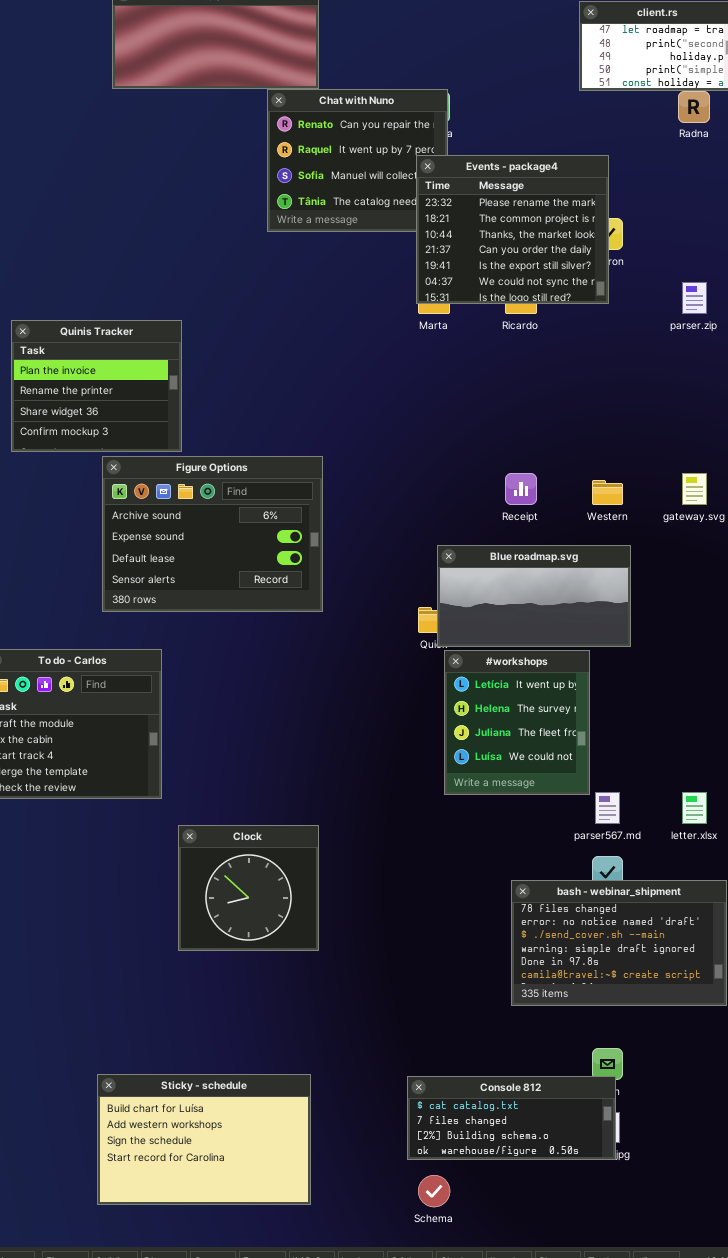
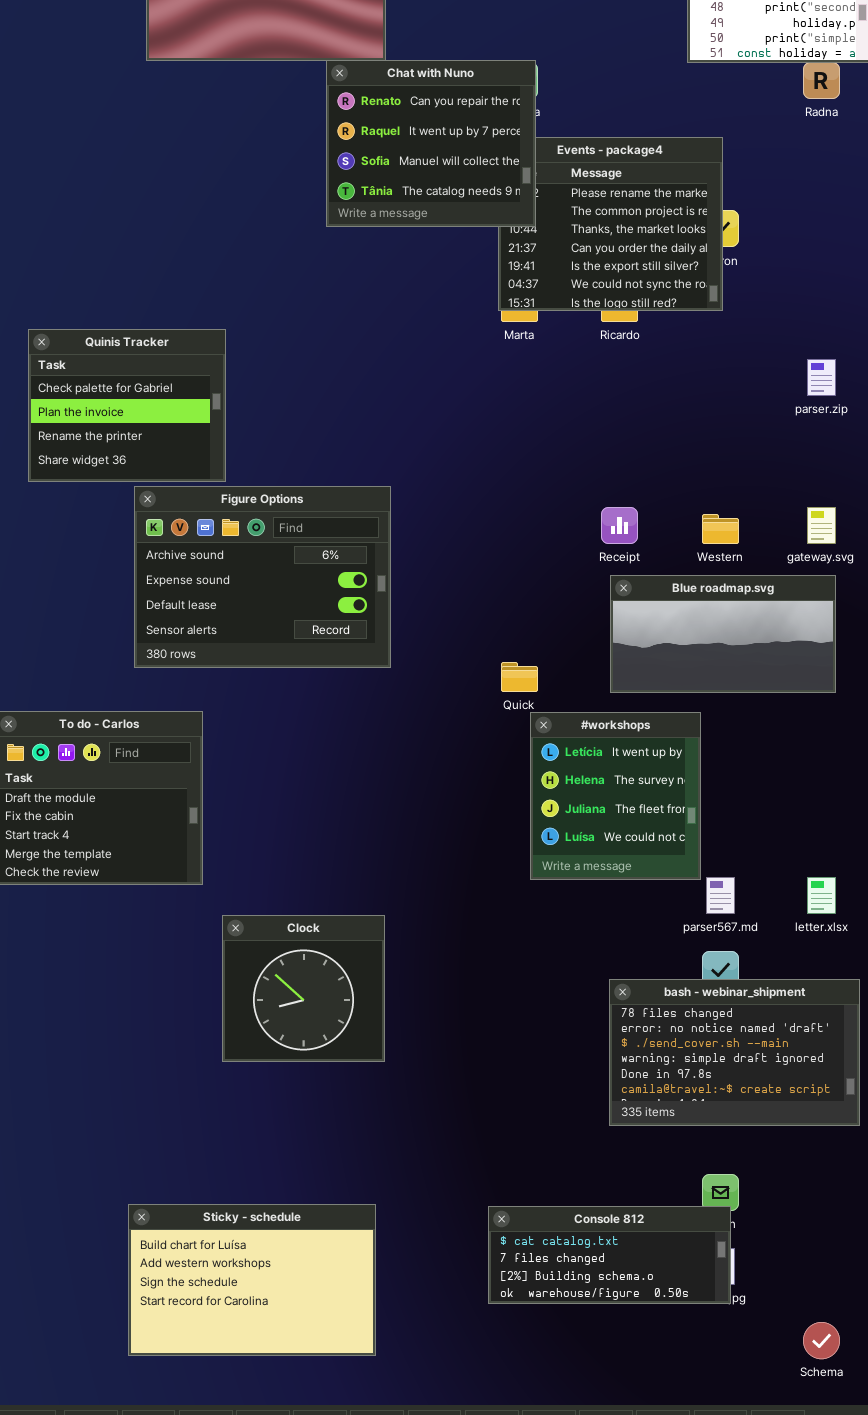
Chat with Nuno: [267,89,448,232] -> [326,60,536,227], raised
parser.zip: [682,282,707,314] -> [807,359,836,396], moved
Quinis Tracker: [11,320,182,452] -> [28,329,226,482], scrolled up 1 row
Blue roadmap.svg: [437,545,631,647] -> [610,575,836,693], moved
Schema: [418,1175,450,1207] -> [803,1322,840,1359], moved

